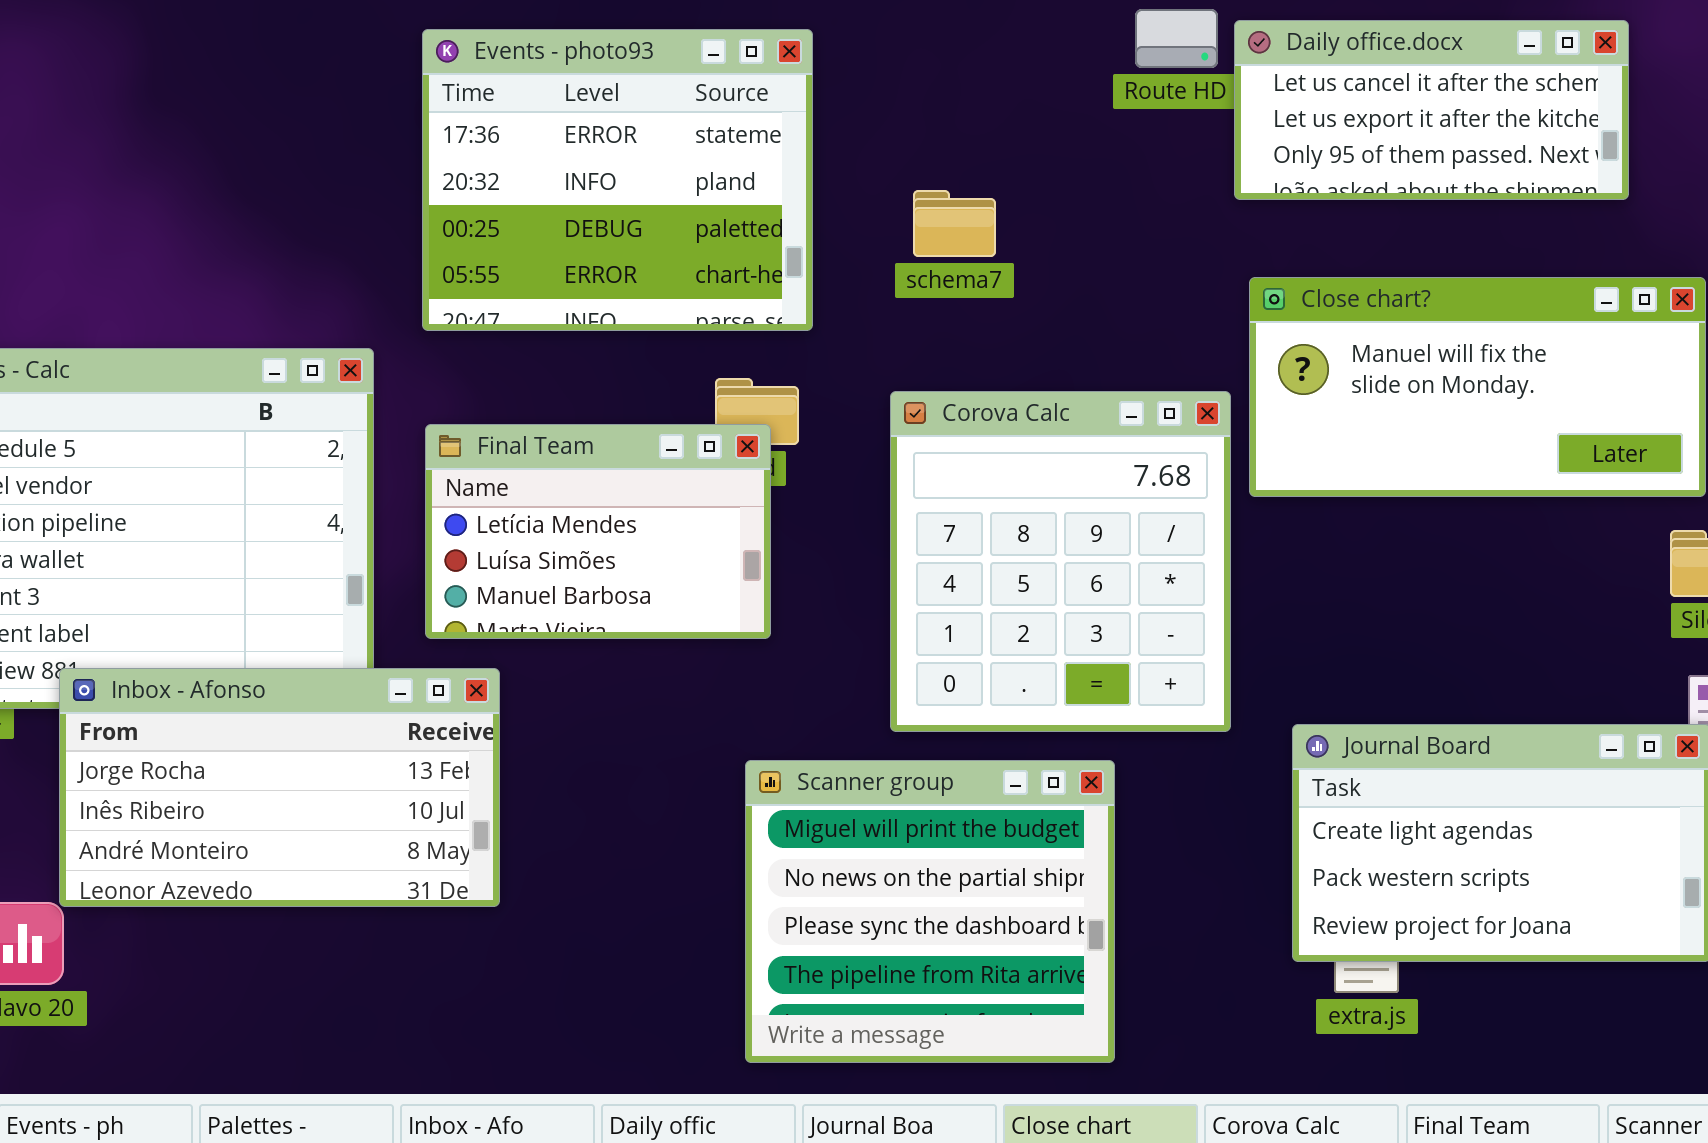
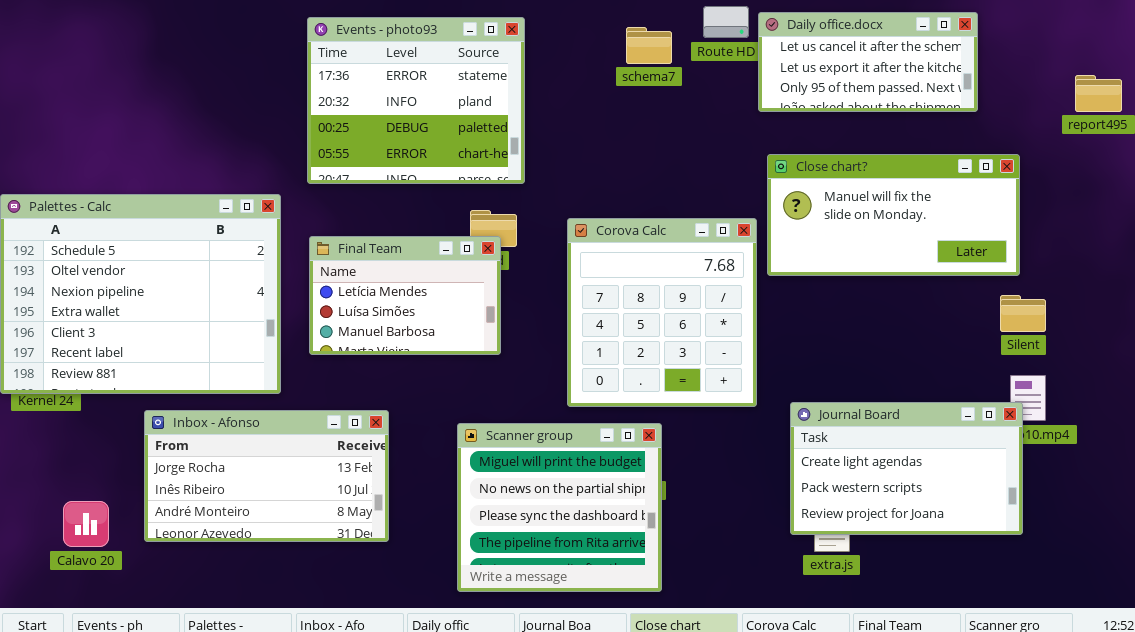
schema7: [913,190,996,257] -> [626,27,672,64], moved
Inbox - Afonso: [59,668,500,907] -> [144,410,389,542], moved
Scanner group: [745,760,1115,1063] -> [457,423,662,592], moved

